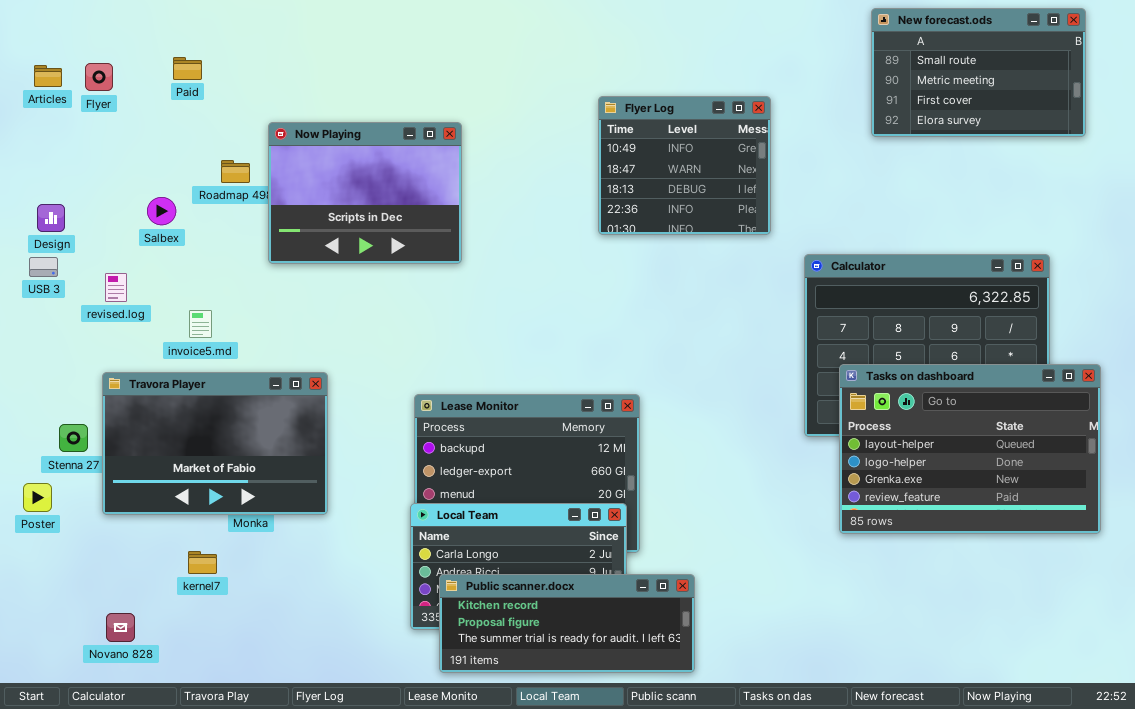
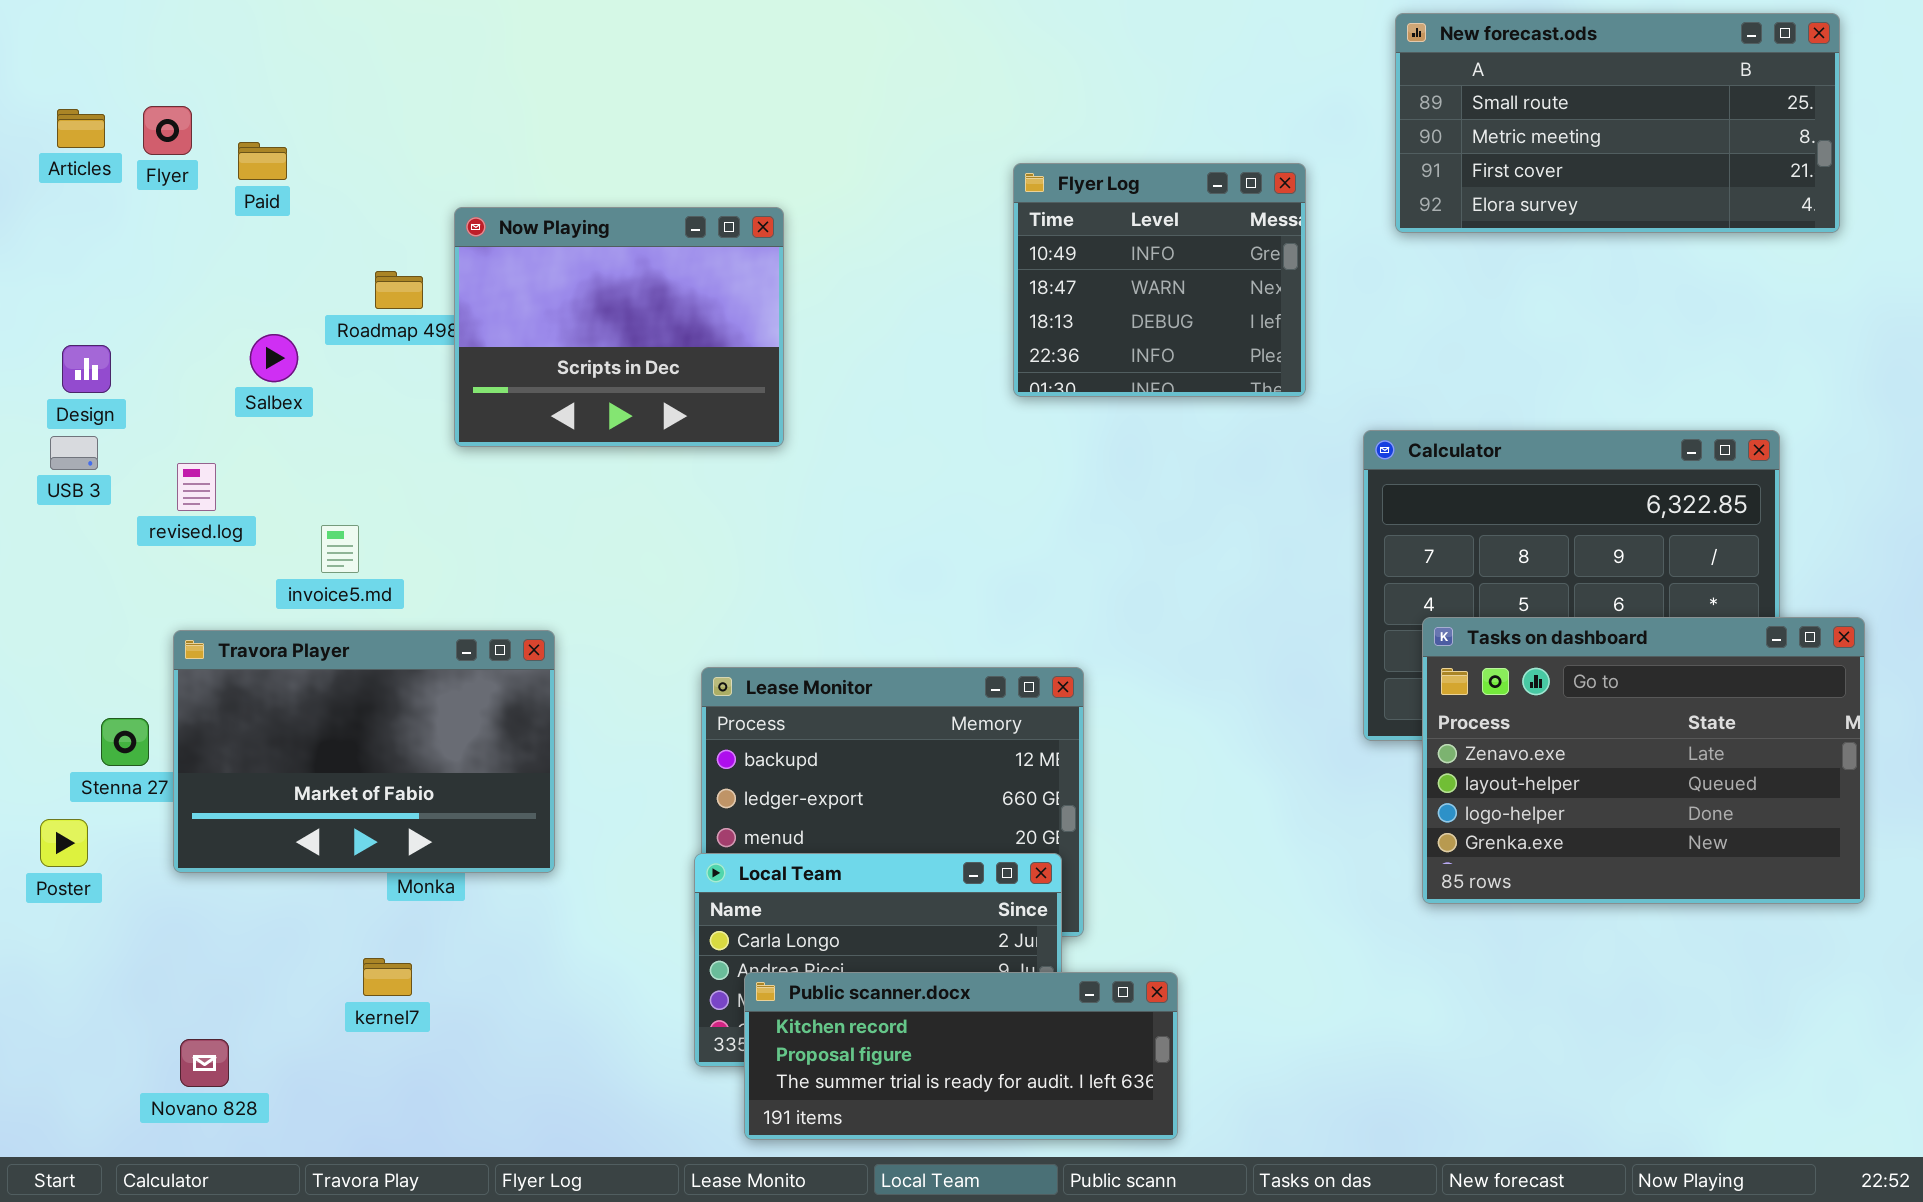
New forecast.ods: [871,8,1086,137] -> [1395,13,1840,233], resized
Paid: [173,57,202,80] -> [238,142,287,180], moved
Tasks on dashboard: [839,364,1101,534] -> [1422,617,1865,904], scrolled up 1 row
kernel7: [188,551,217,574] -> [363,958,412,996], moved

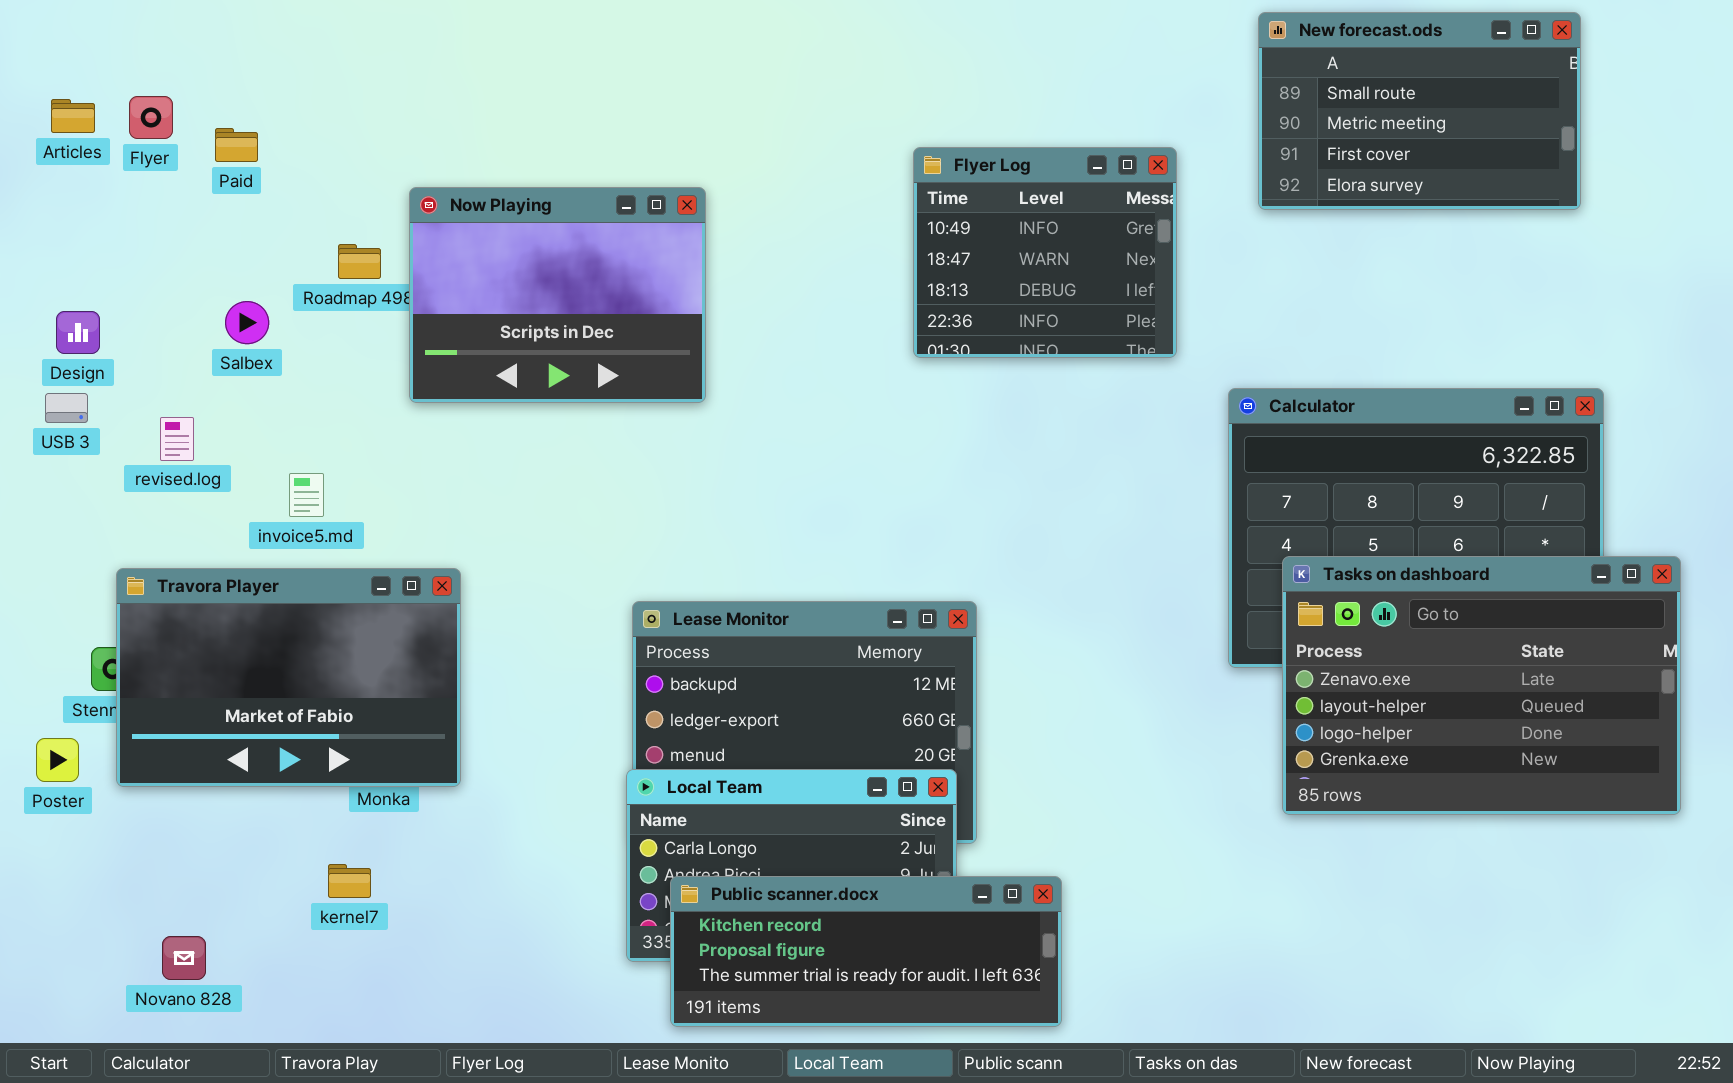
New forecast.ods: [1395,13,1840,233] -> [1258,12,1581,210], resized
Travora Player: [173,630,555,873] -> [116,568,461,787], moved

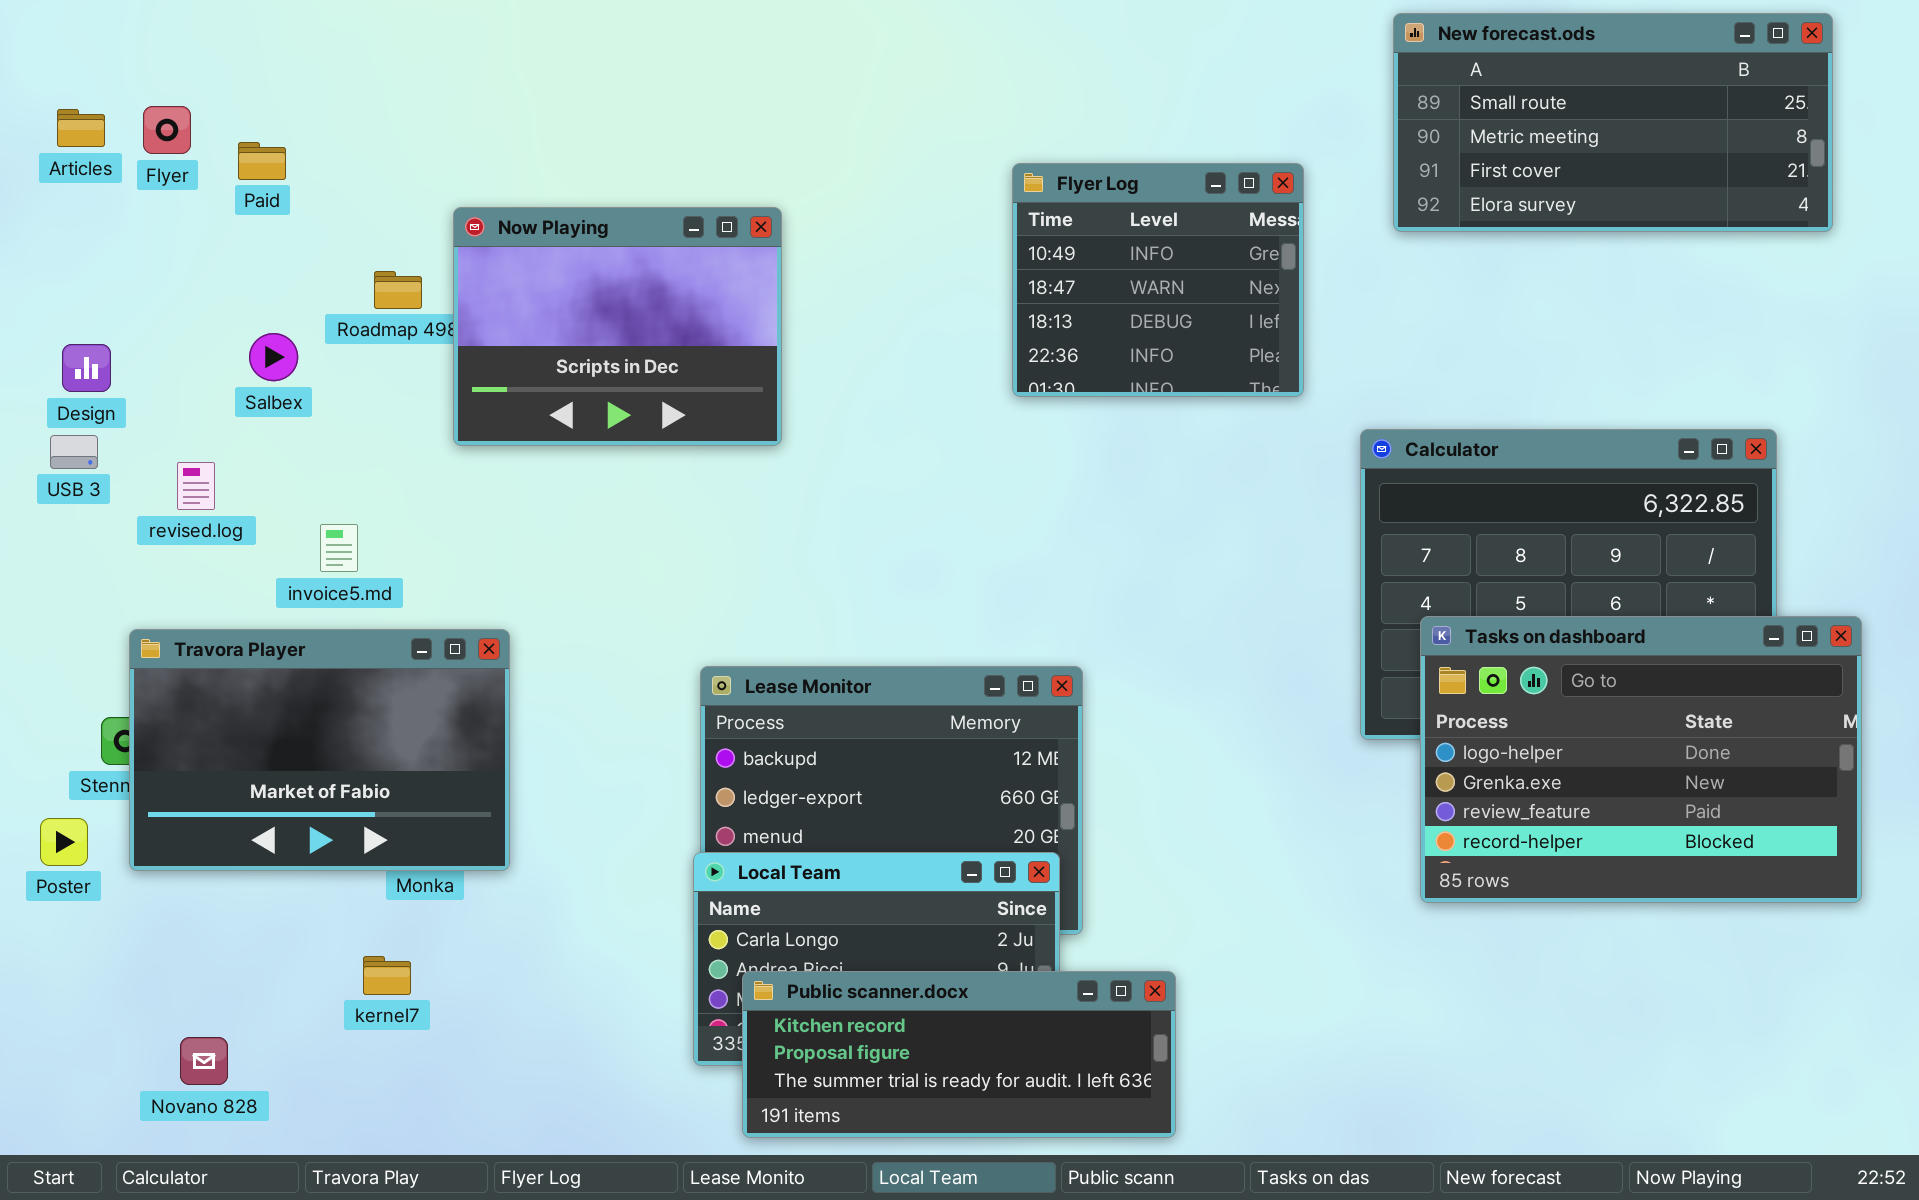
New forecast.ods: [1258,12,1581,210] -> [1393,13,1833,232], resized
Tasks on dashboard: [1282,556,1681,815] -> [1420,616,1862,903], scrolled down 2 rows

